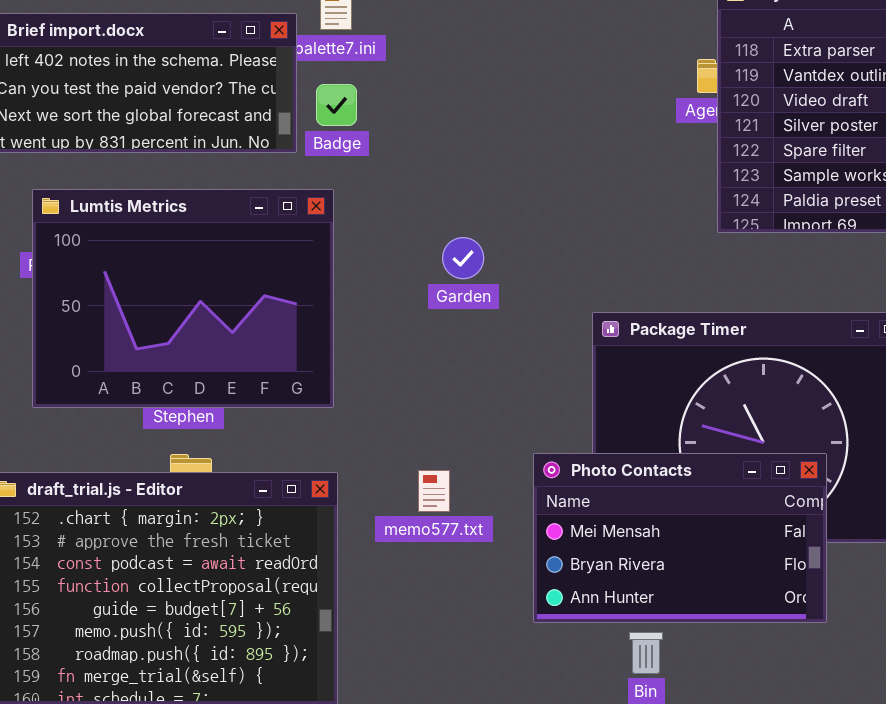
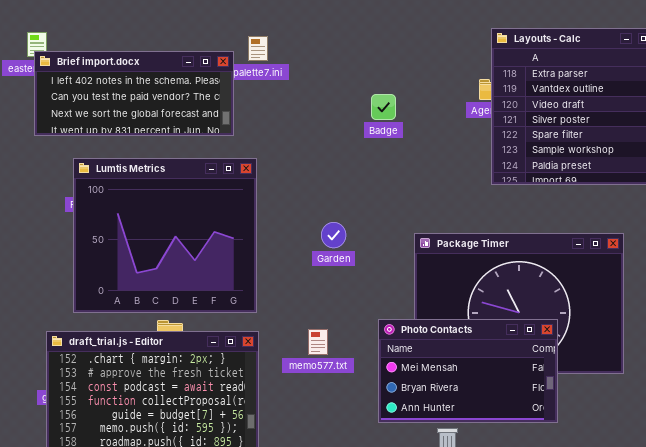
Badge: [316,84,357,126] -> [371,94,396,120], moved
Lumtis Metrics: [32,189,334,408] -> [73,158,257,313], resized
Garden: [442,237,484,279] -> [321,222,346,248], moved

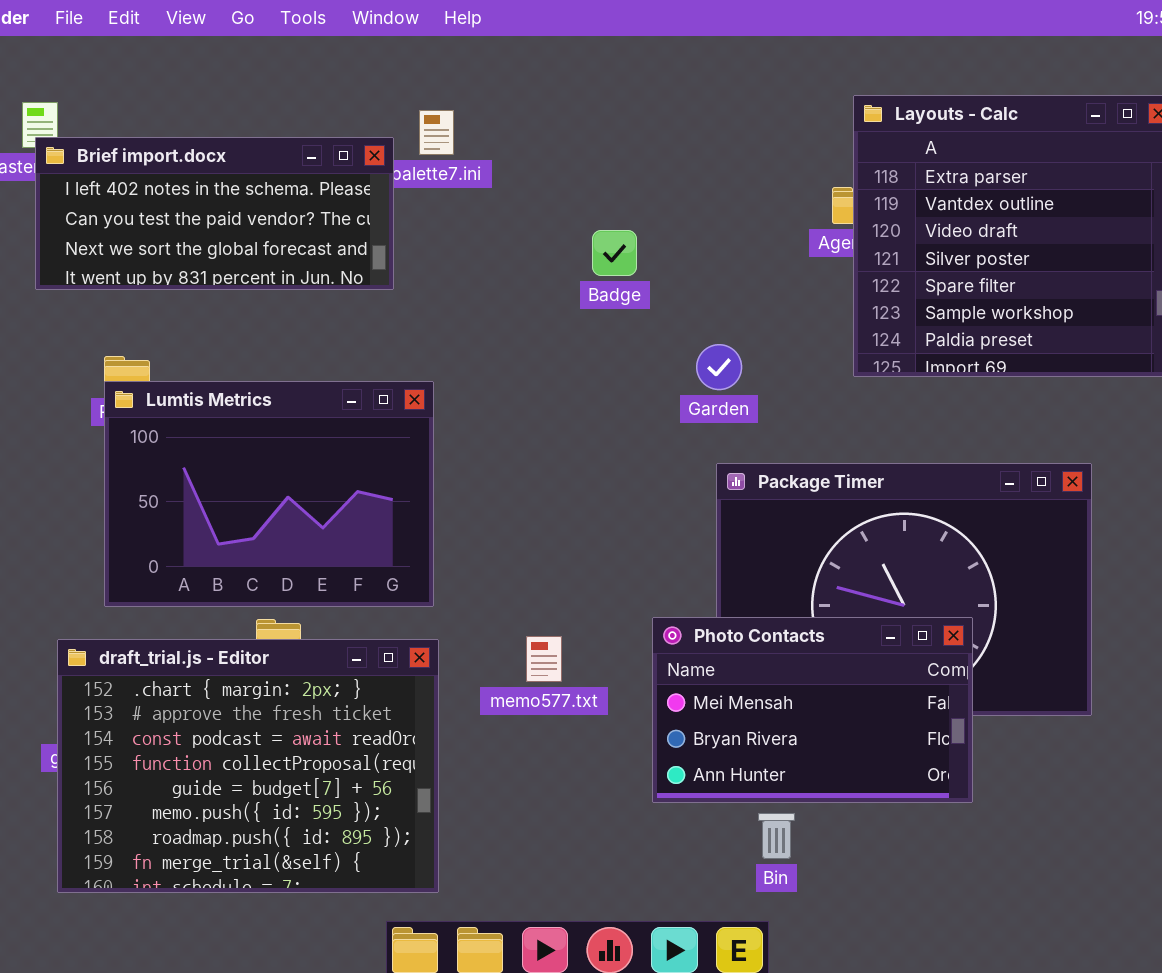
Badge: [371,94,396,120] -> [592,230,637,276], moved
Lumtis Metrics: [73,158,257,313] -> [104,381,434,607], resized
Garden: [321,222,346,248] -> [696,344,742,390], moved

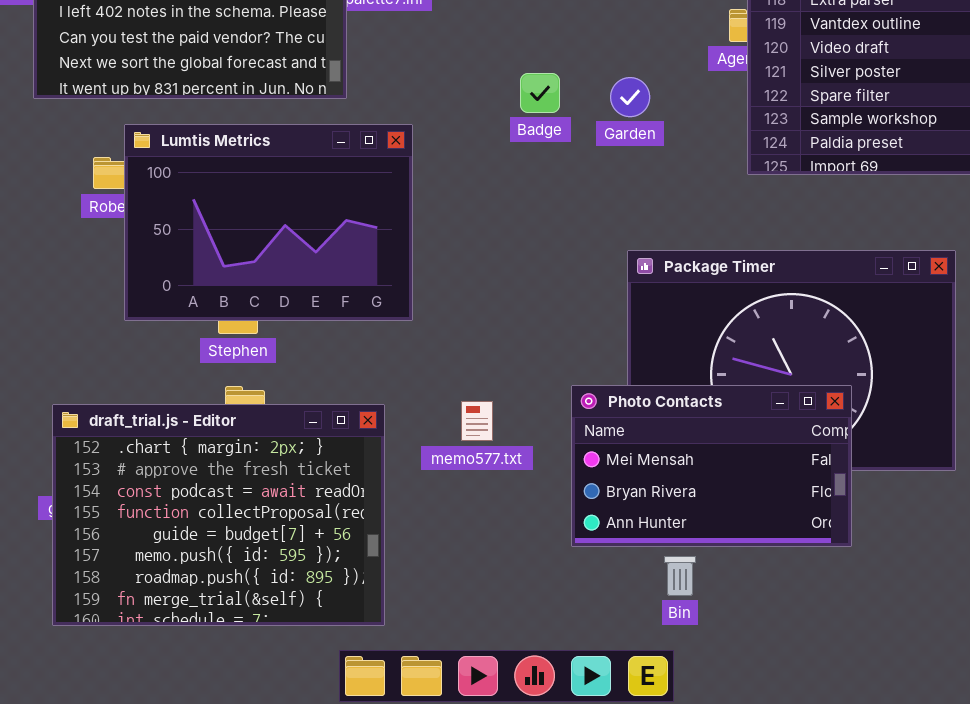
Badge: [592,230,637,276] -> [520,73,560,113], moved
Garden: [696,344,742,390] -> [610,77,650,117], moved
Lumtis Metrics: [104,381,434,607] -> [124,124,413,321], moved

